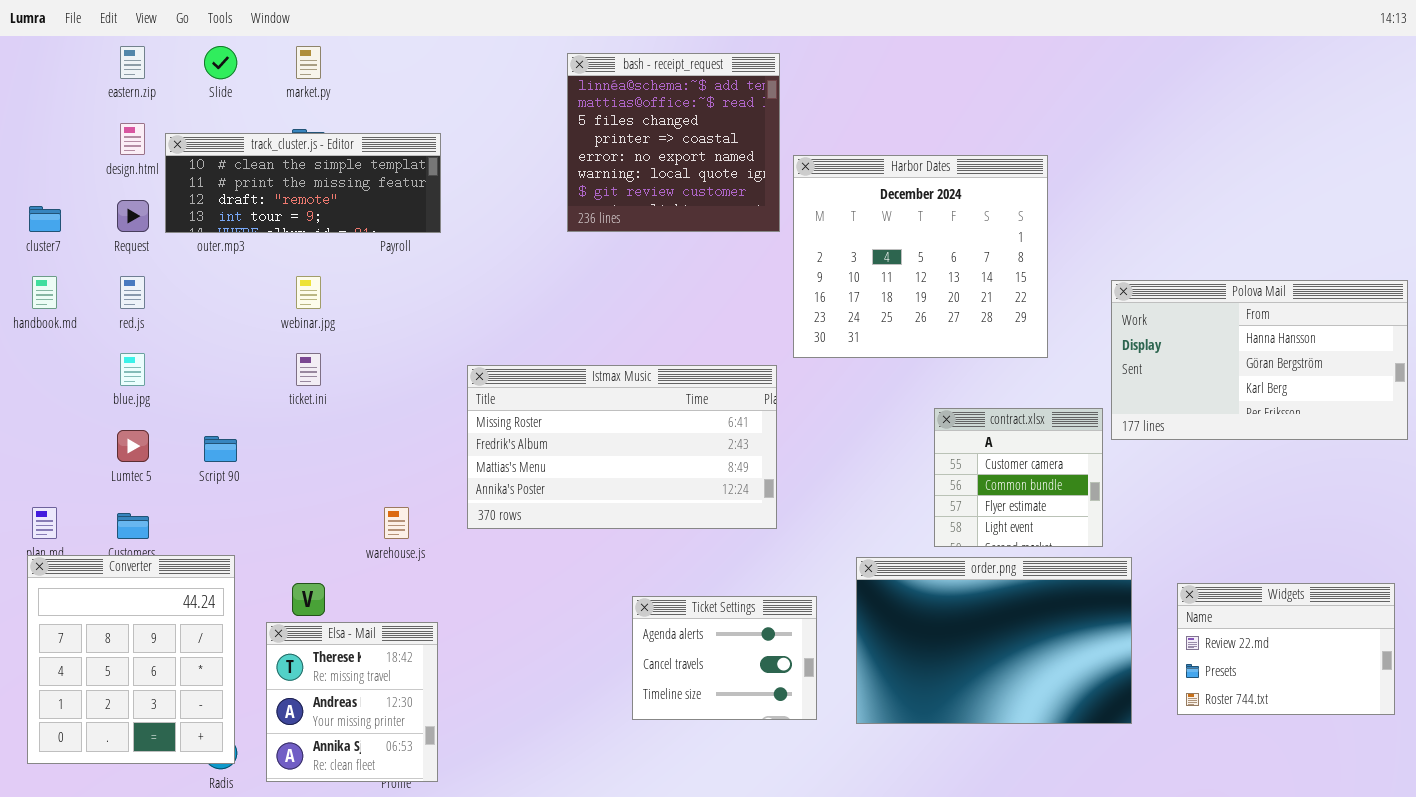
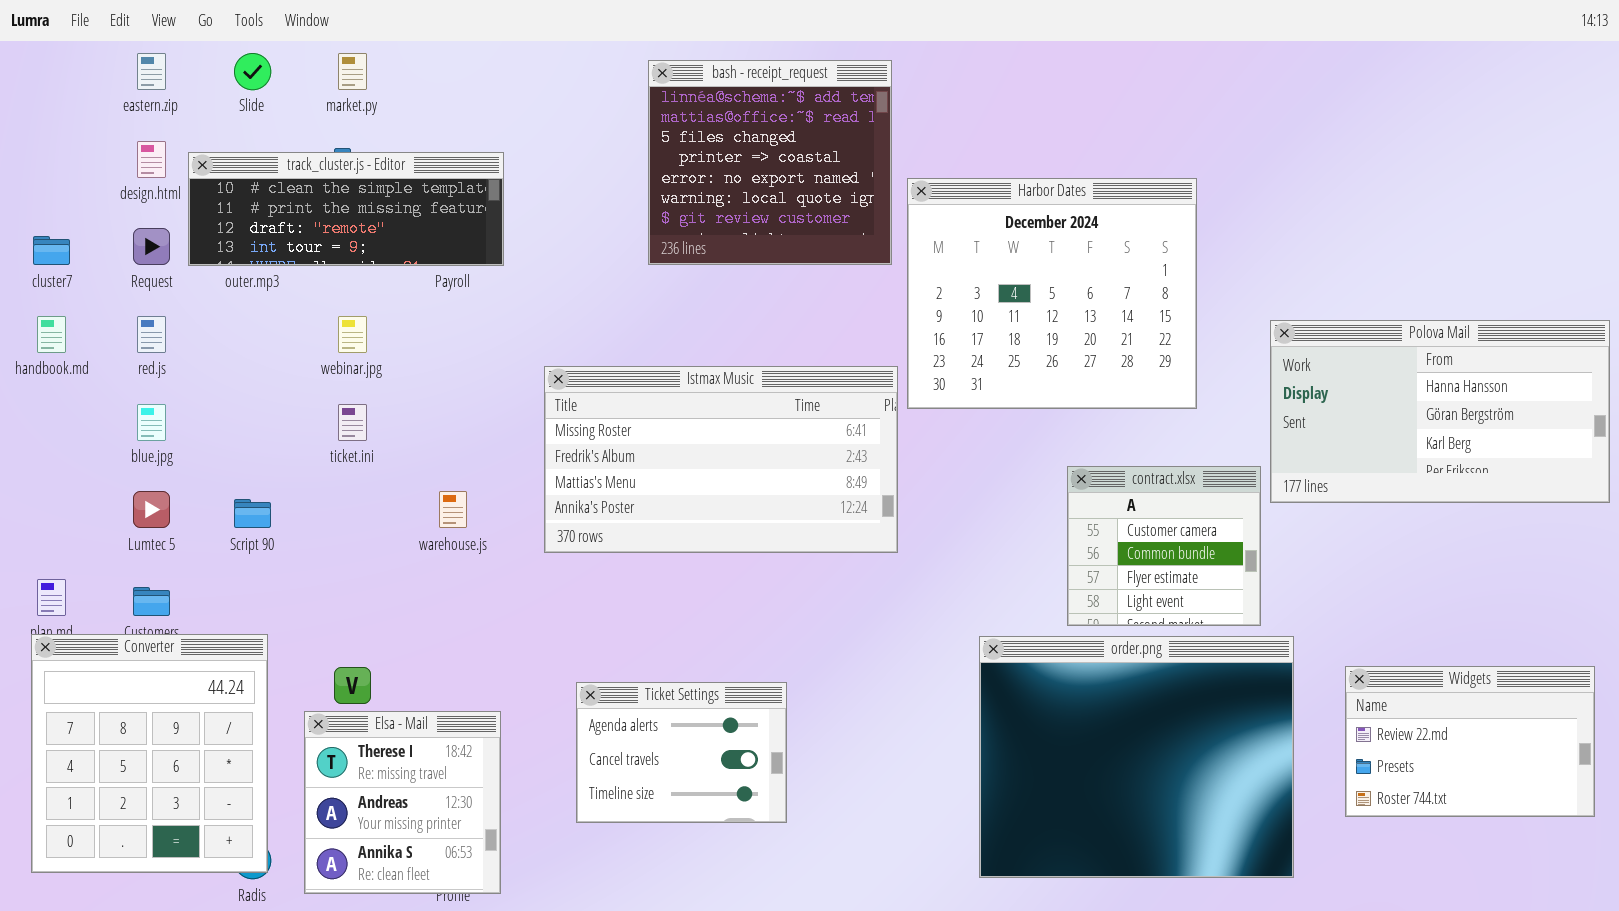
Istmax Music: [467,365,777,529] -> [544,366,898,553], moved
warehouse.js: [384,507,409,539] -> [439,491,467,528], moved
order.png: [856,557,1132,724] -> [979,636,1294,878], resized
Ticket Settings: [632,596,817,720] -> [576,682,787,823], moved

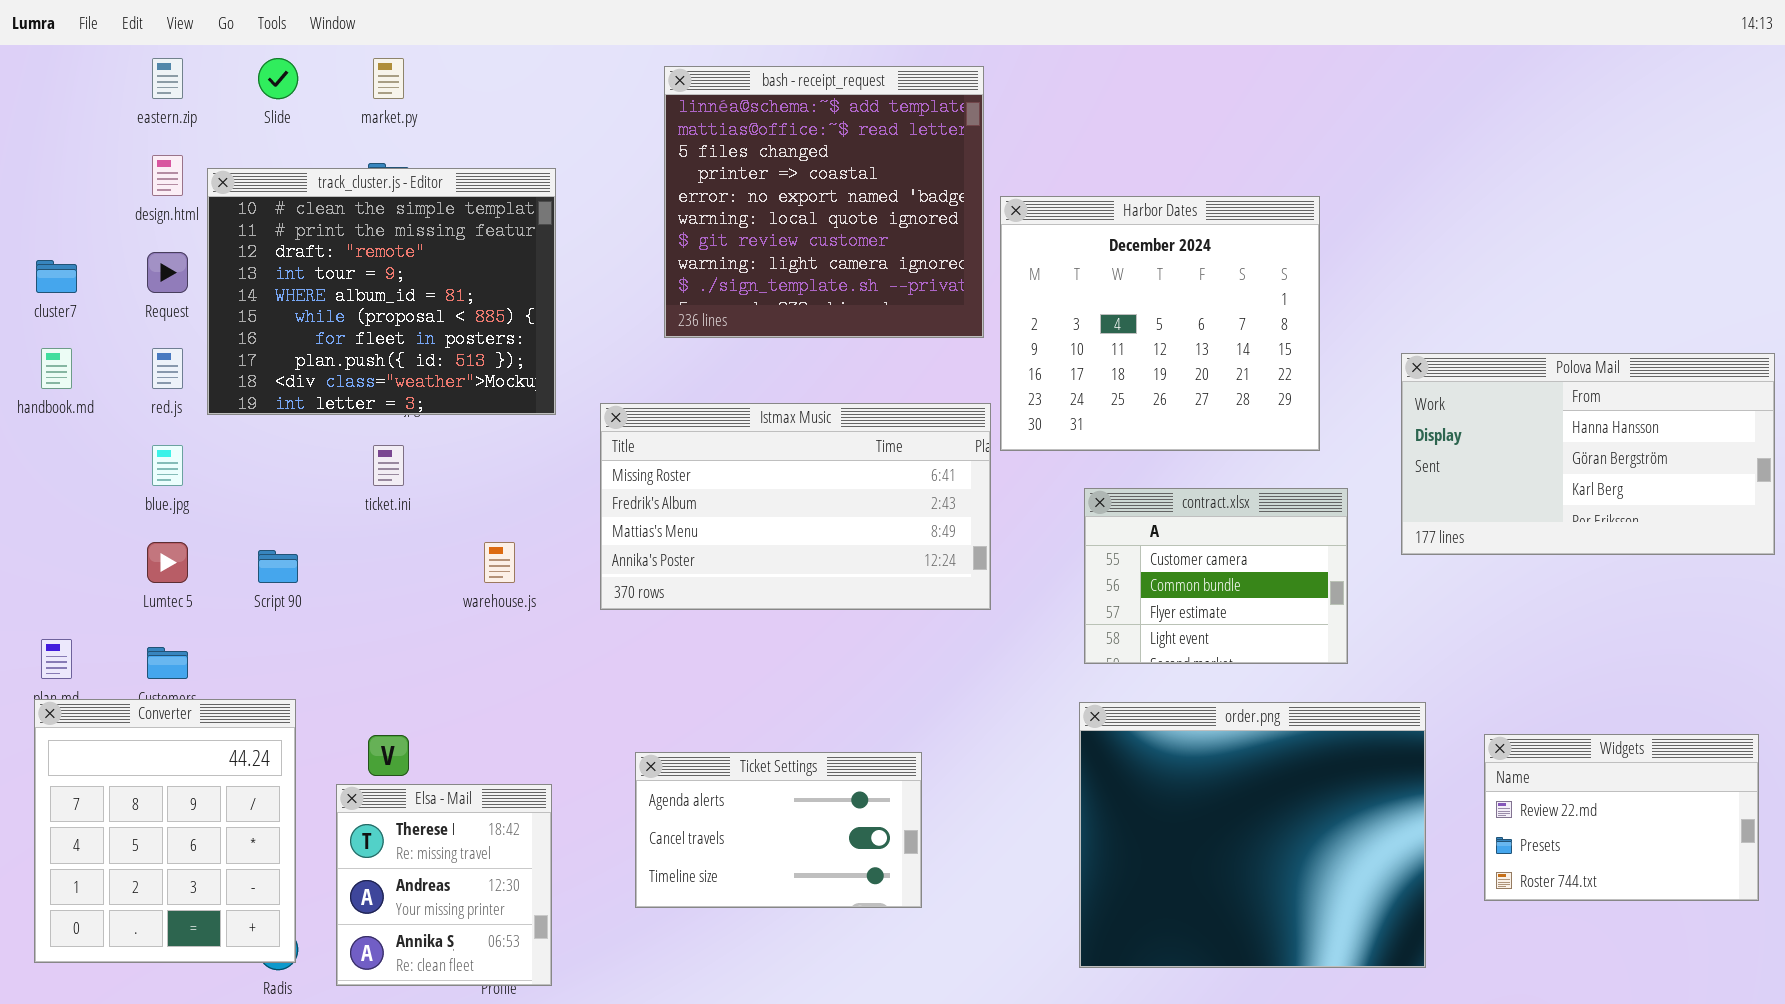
bash - receipt_request: [648,60,892,265] -> [664,66,984,338], resized
track_cluster.js - Editor: [188,152,504,266] -> [207,168,556,415], resized
contract.xlsx: [1067,466,1261,626] -> [1084,488,1348,664], moved, resized
Ticket Settings: [576,682,787,823] -> [635,752,922,908], resized

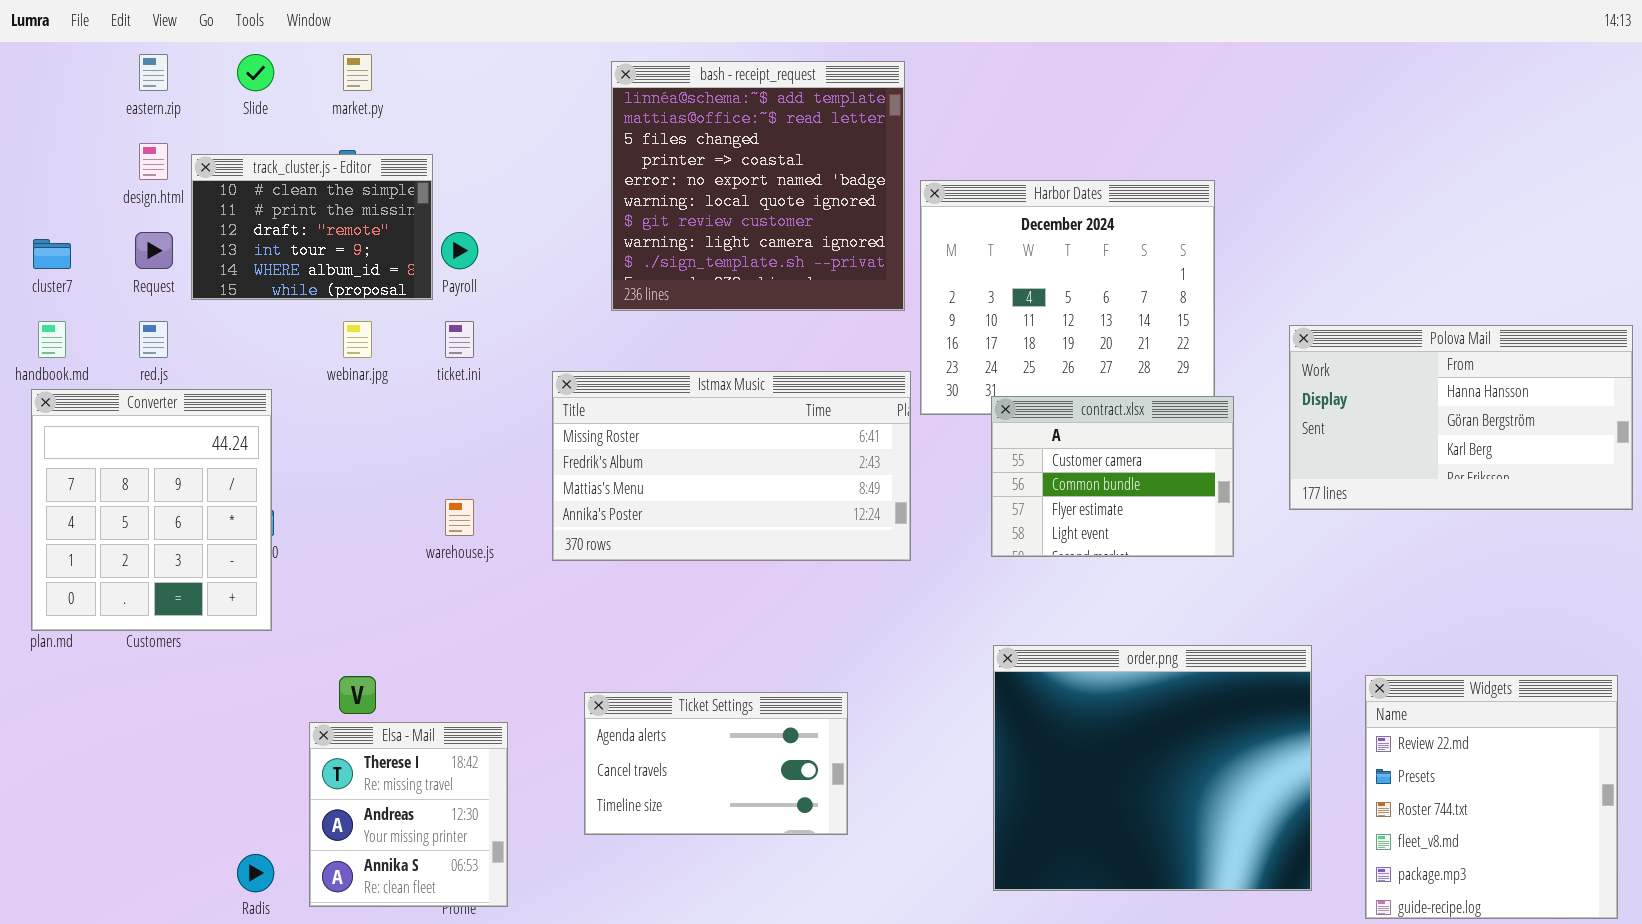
track_cluster.js - Editor: [207,168,556,415] -> [191,154,433,300], resized
ticket.ini: [373,445,404,486] -> [445,321,474,358], moved
contract.xlsx: [1084,488,1348,664] -> [991,396,1234,557], moved
Converter: [34,699,296,963] -> [31,389,272,631], moved
Widgets: [1484,734,1759,901] -> [1365,675,1618,919], resized

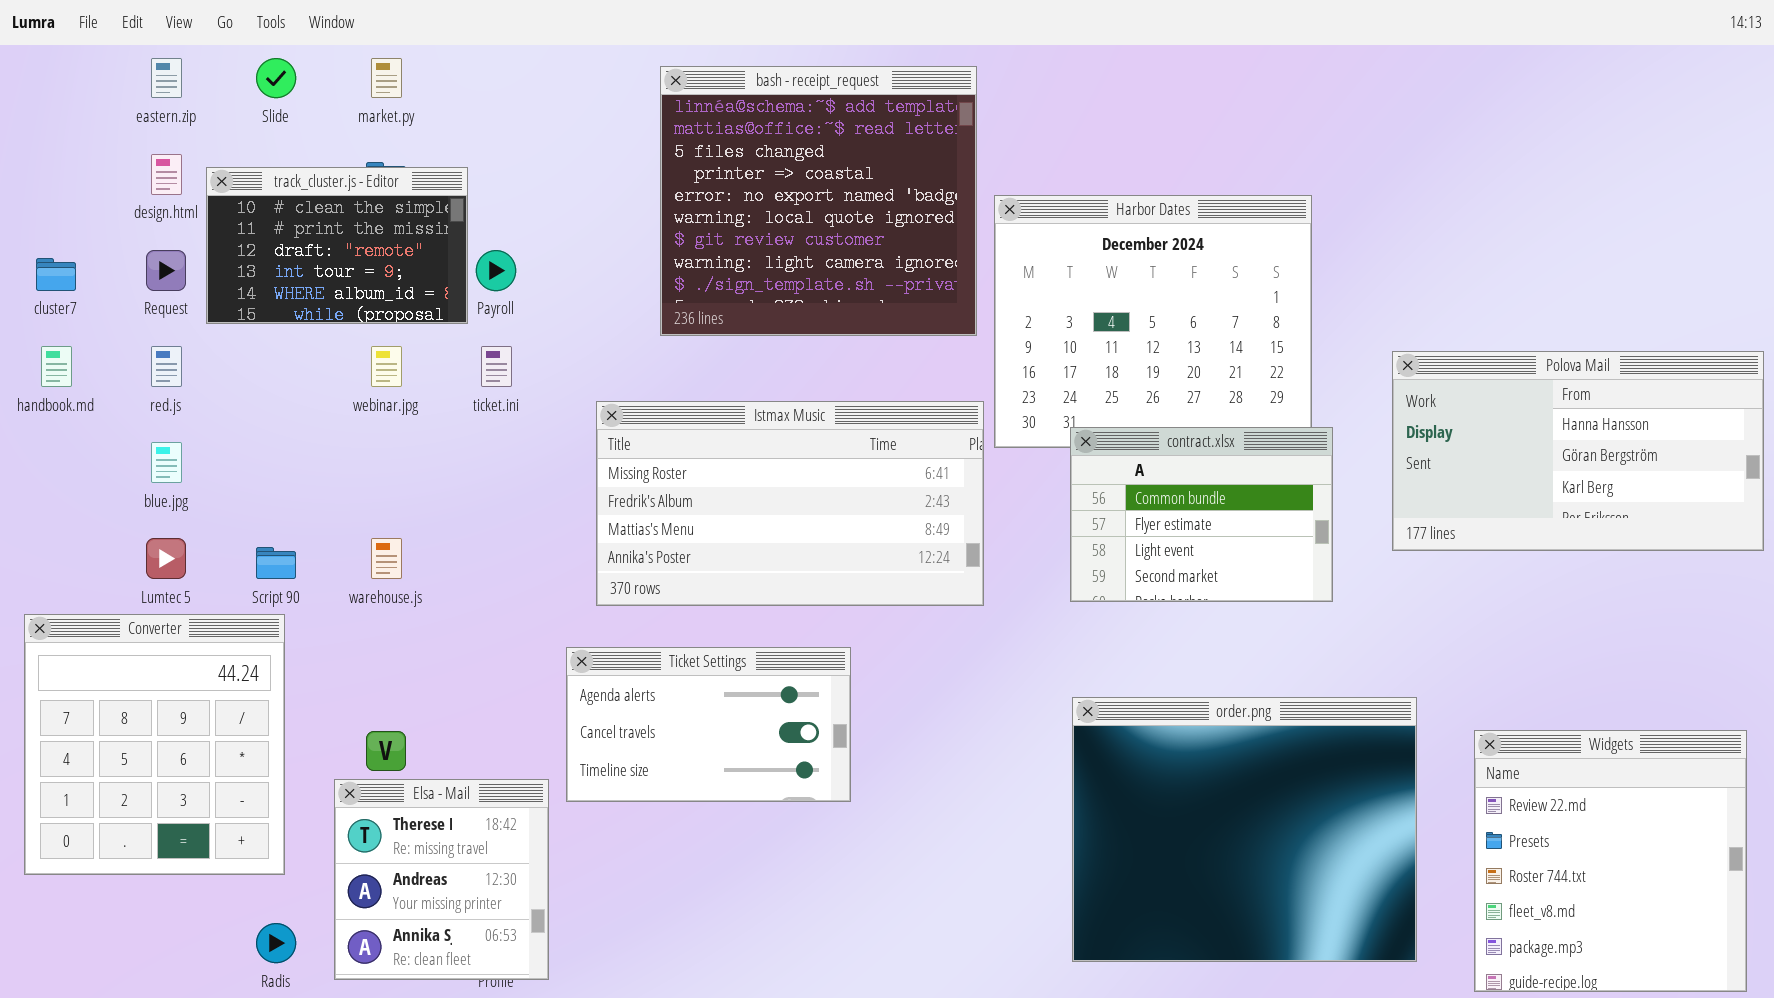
Converter: [31,389,272,631] -> [24,614,285,875], moved
contract.xlsx: [991,396,1234,557] -> [1070,427,1333,602], scrolled down 1 row
warehouse.js: [445,499,474,536] -> [371,538,402,579], moved
Ticket Settings: [584,692,848,835] -> [566,647,851,802], moved

